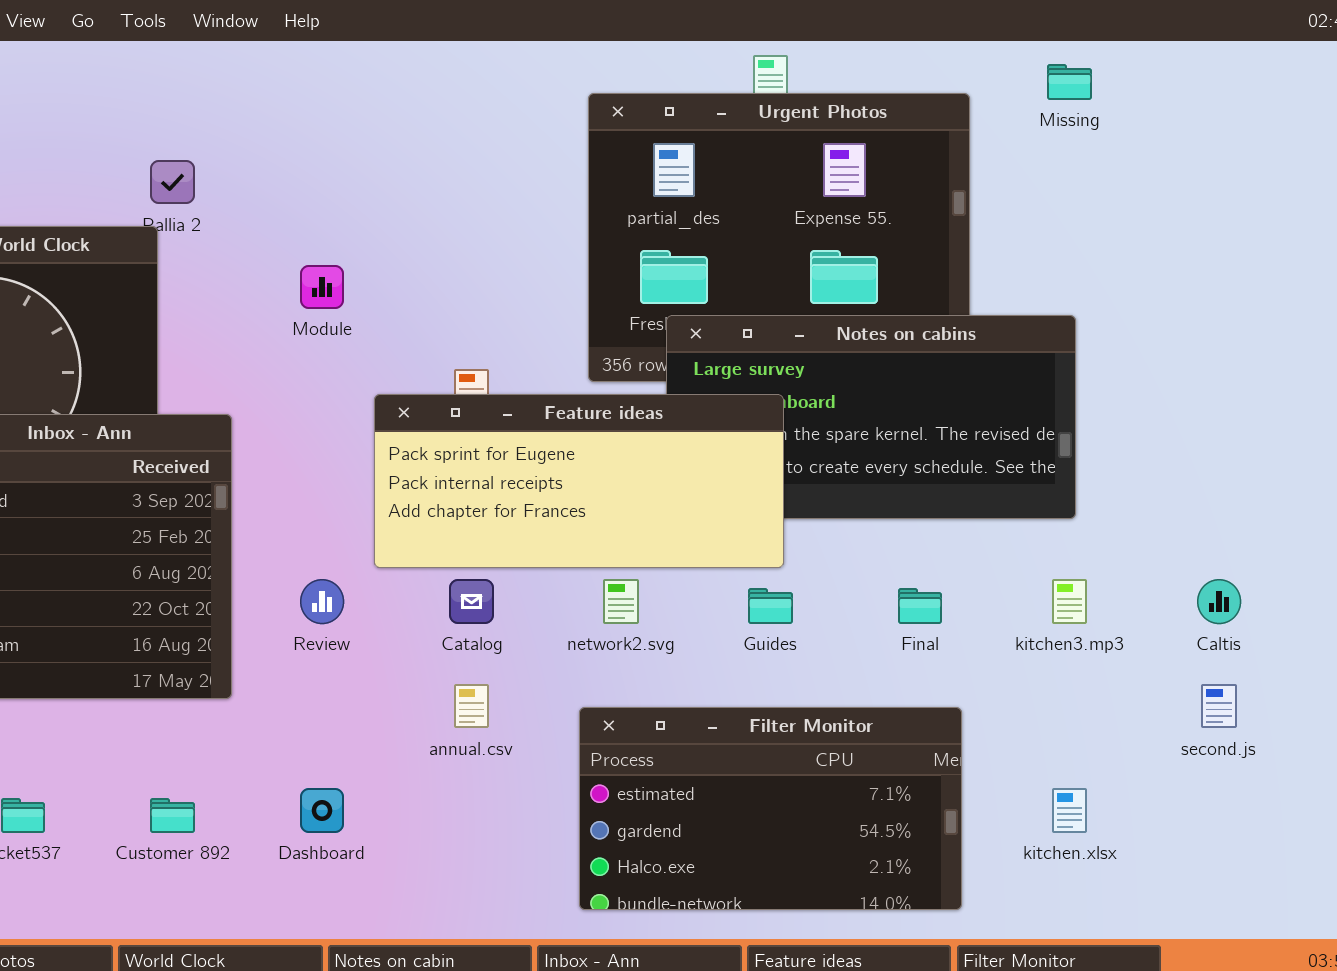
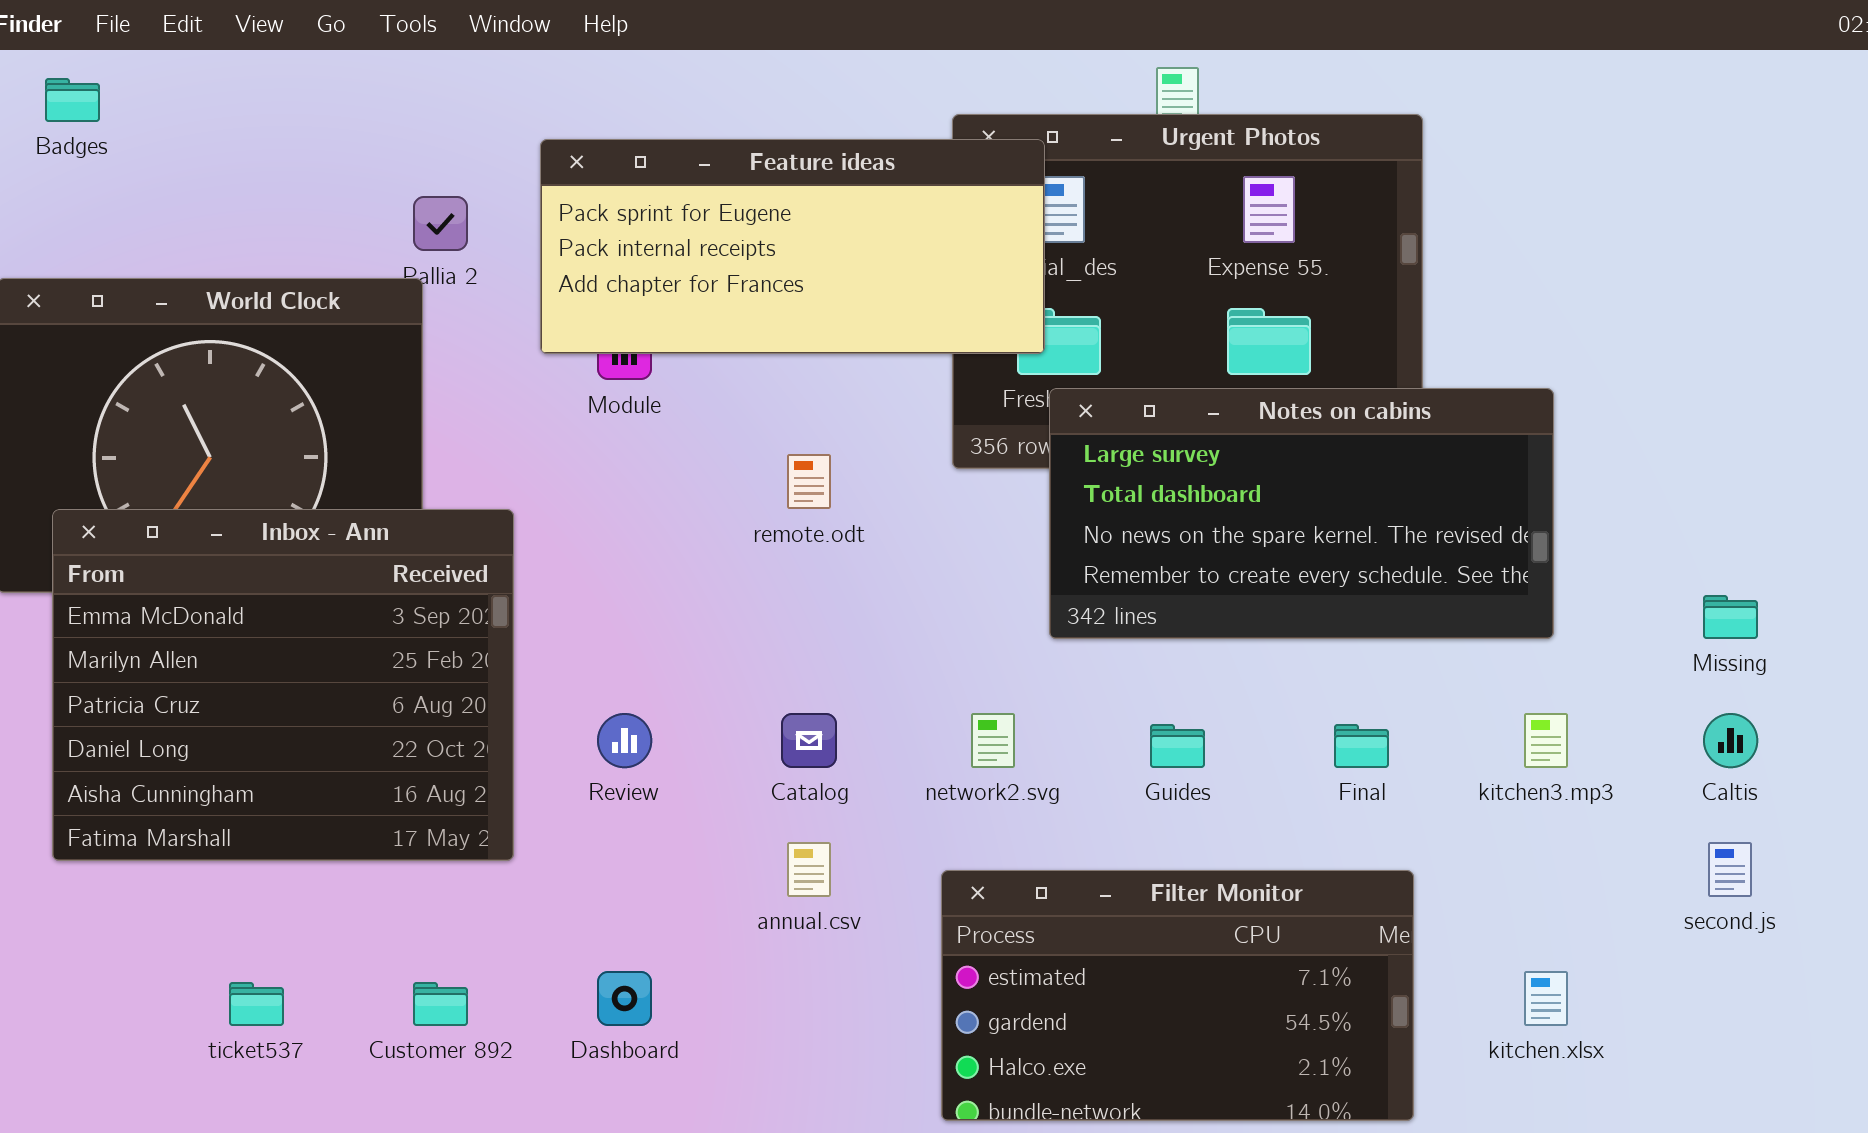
Missing: [1047,64,1092,100] -> [1703,595,1758,639], moved
Feature ideas: [374,394,784,568] -> [540,139,1045,354], moved

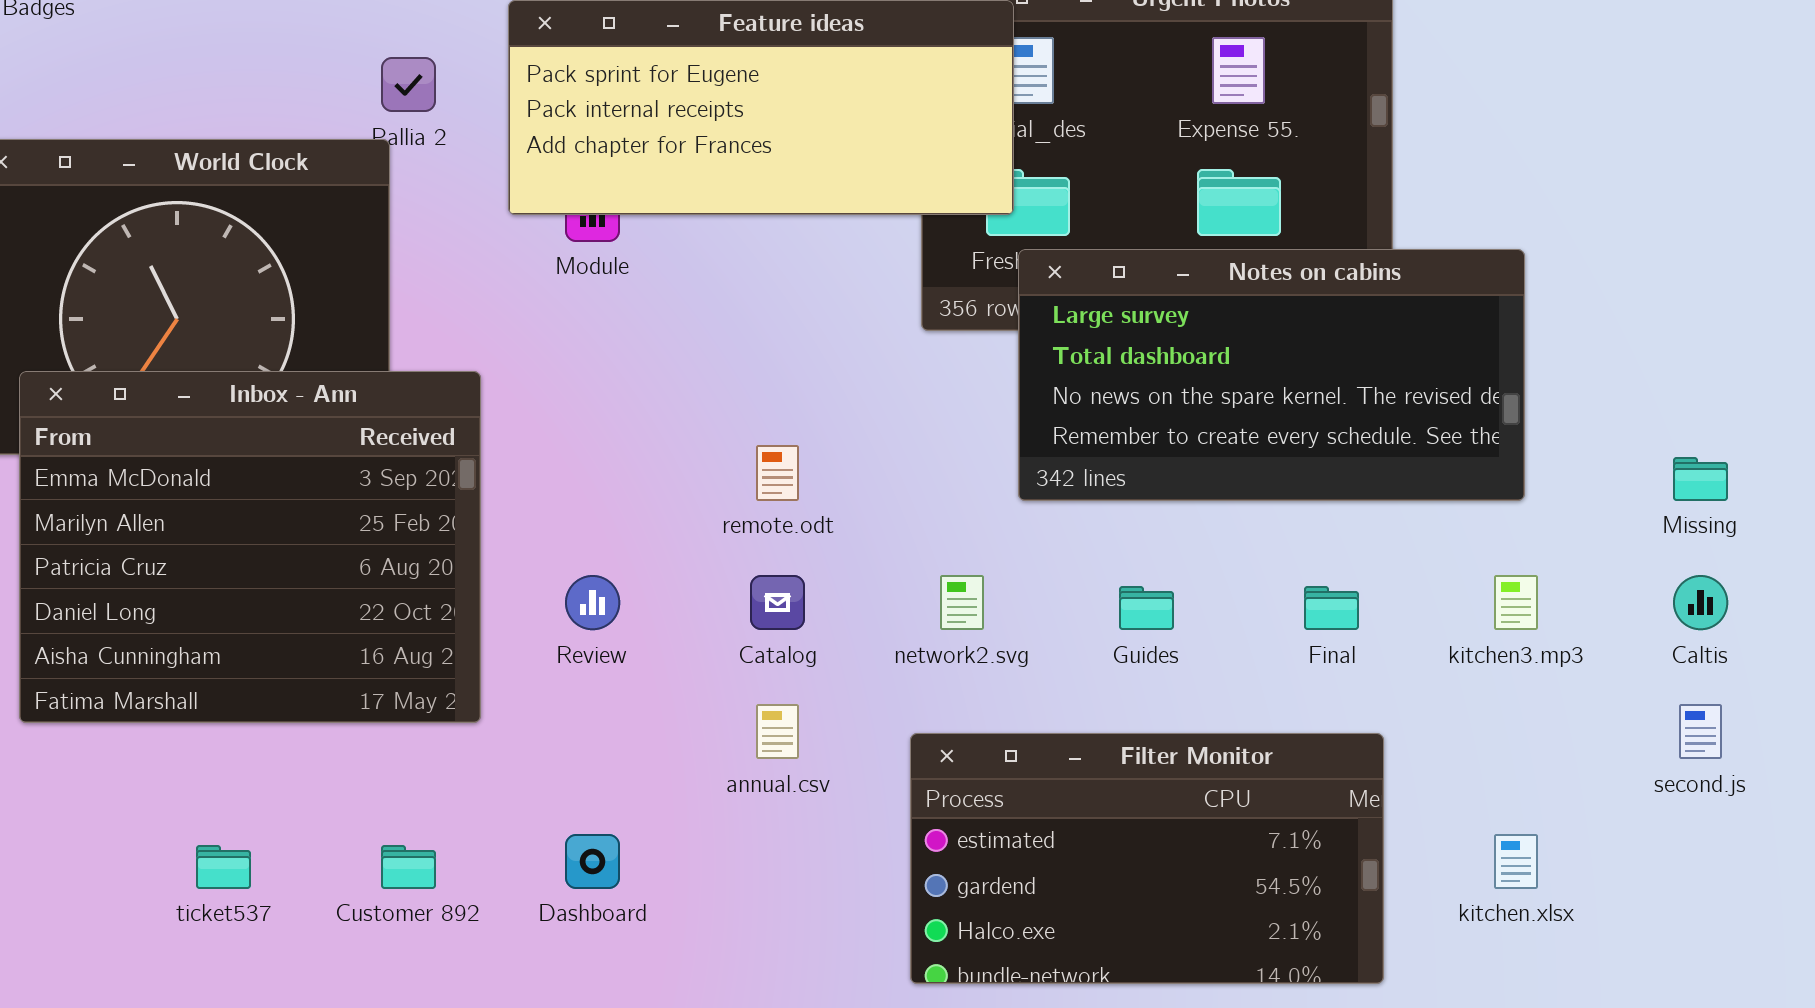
remote.odt: [787,454,831,509] -> [756,445,799,501], moved

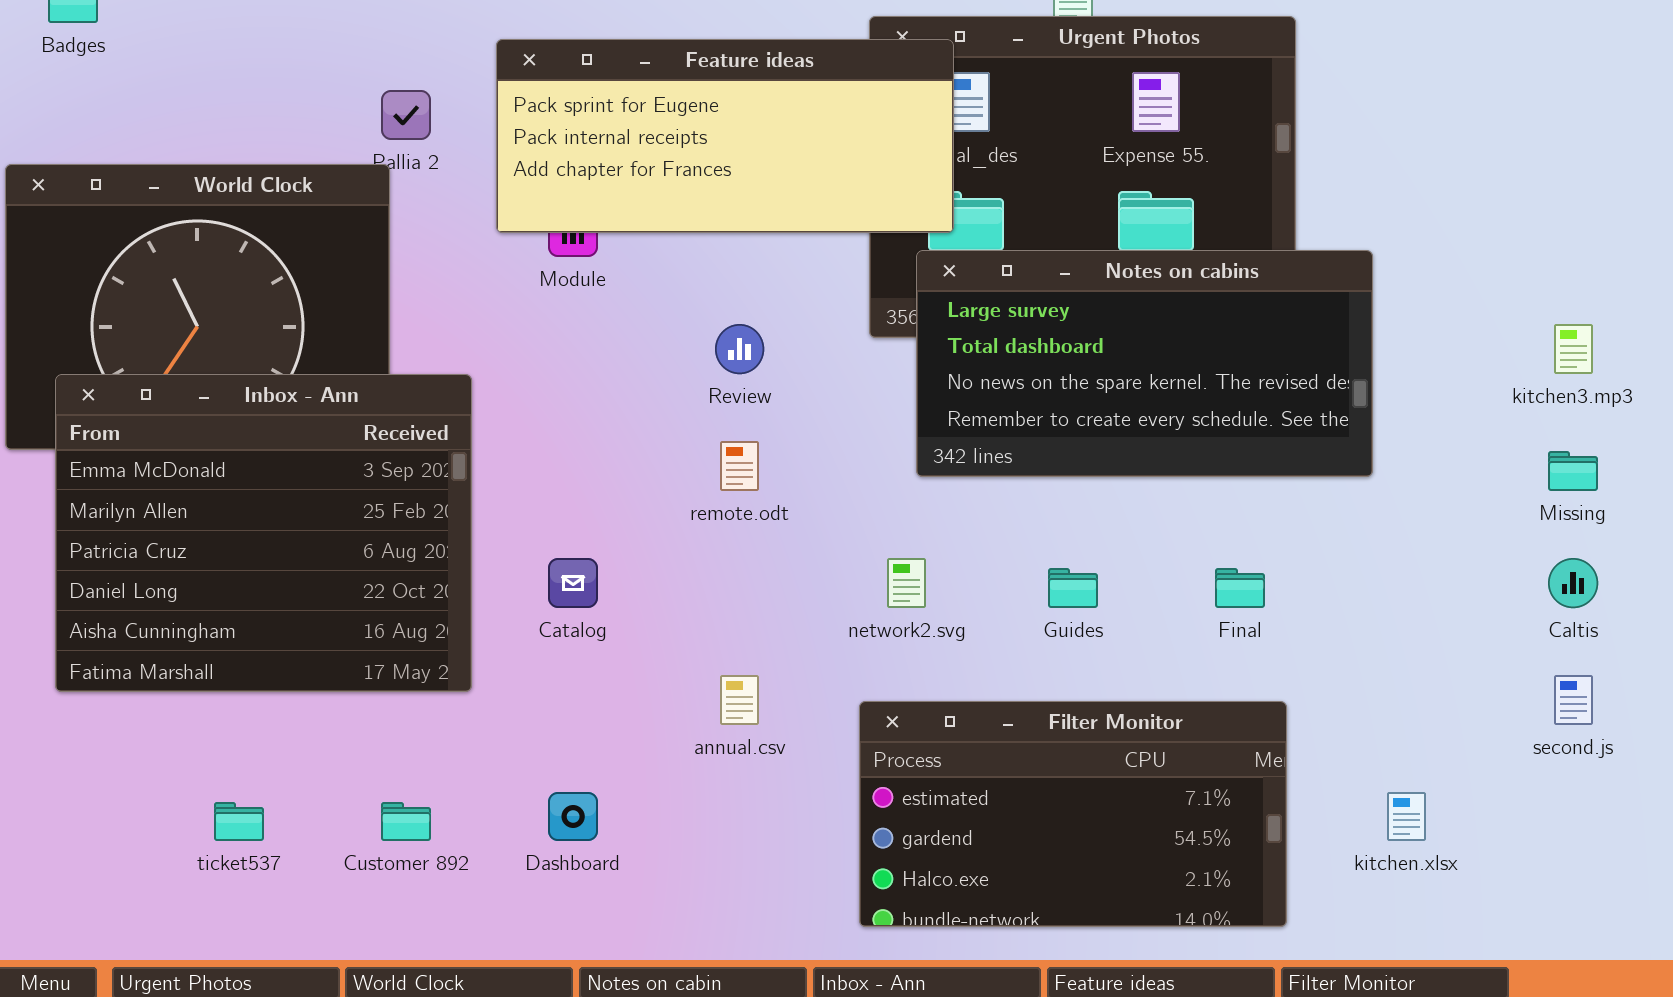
Notes on cabins: [1018,249,1525,501] -> [916,250,1373,477], moved
Review: [565,575,620,630] -> [715,324,764,374], moved
Catalog: [750,575,805,630] -> [548,558,598,608], moved
kitchen3.mp3: [1494,575,1538,630] -> [1554,324,1593,374], moved

